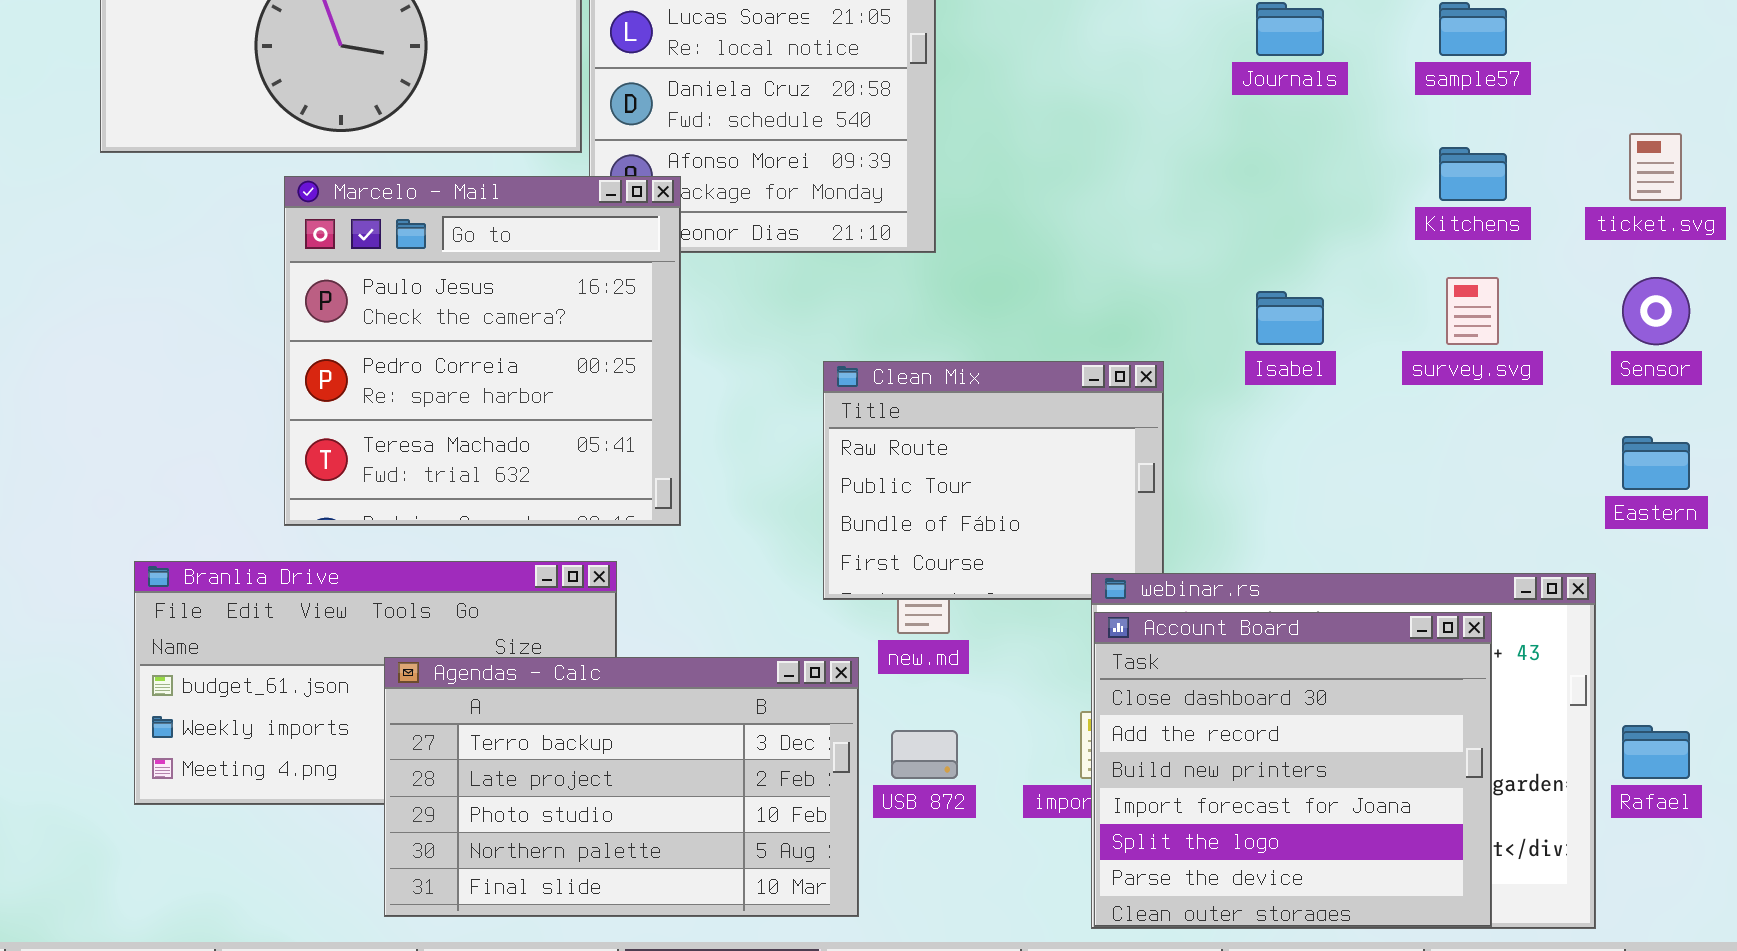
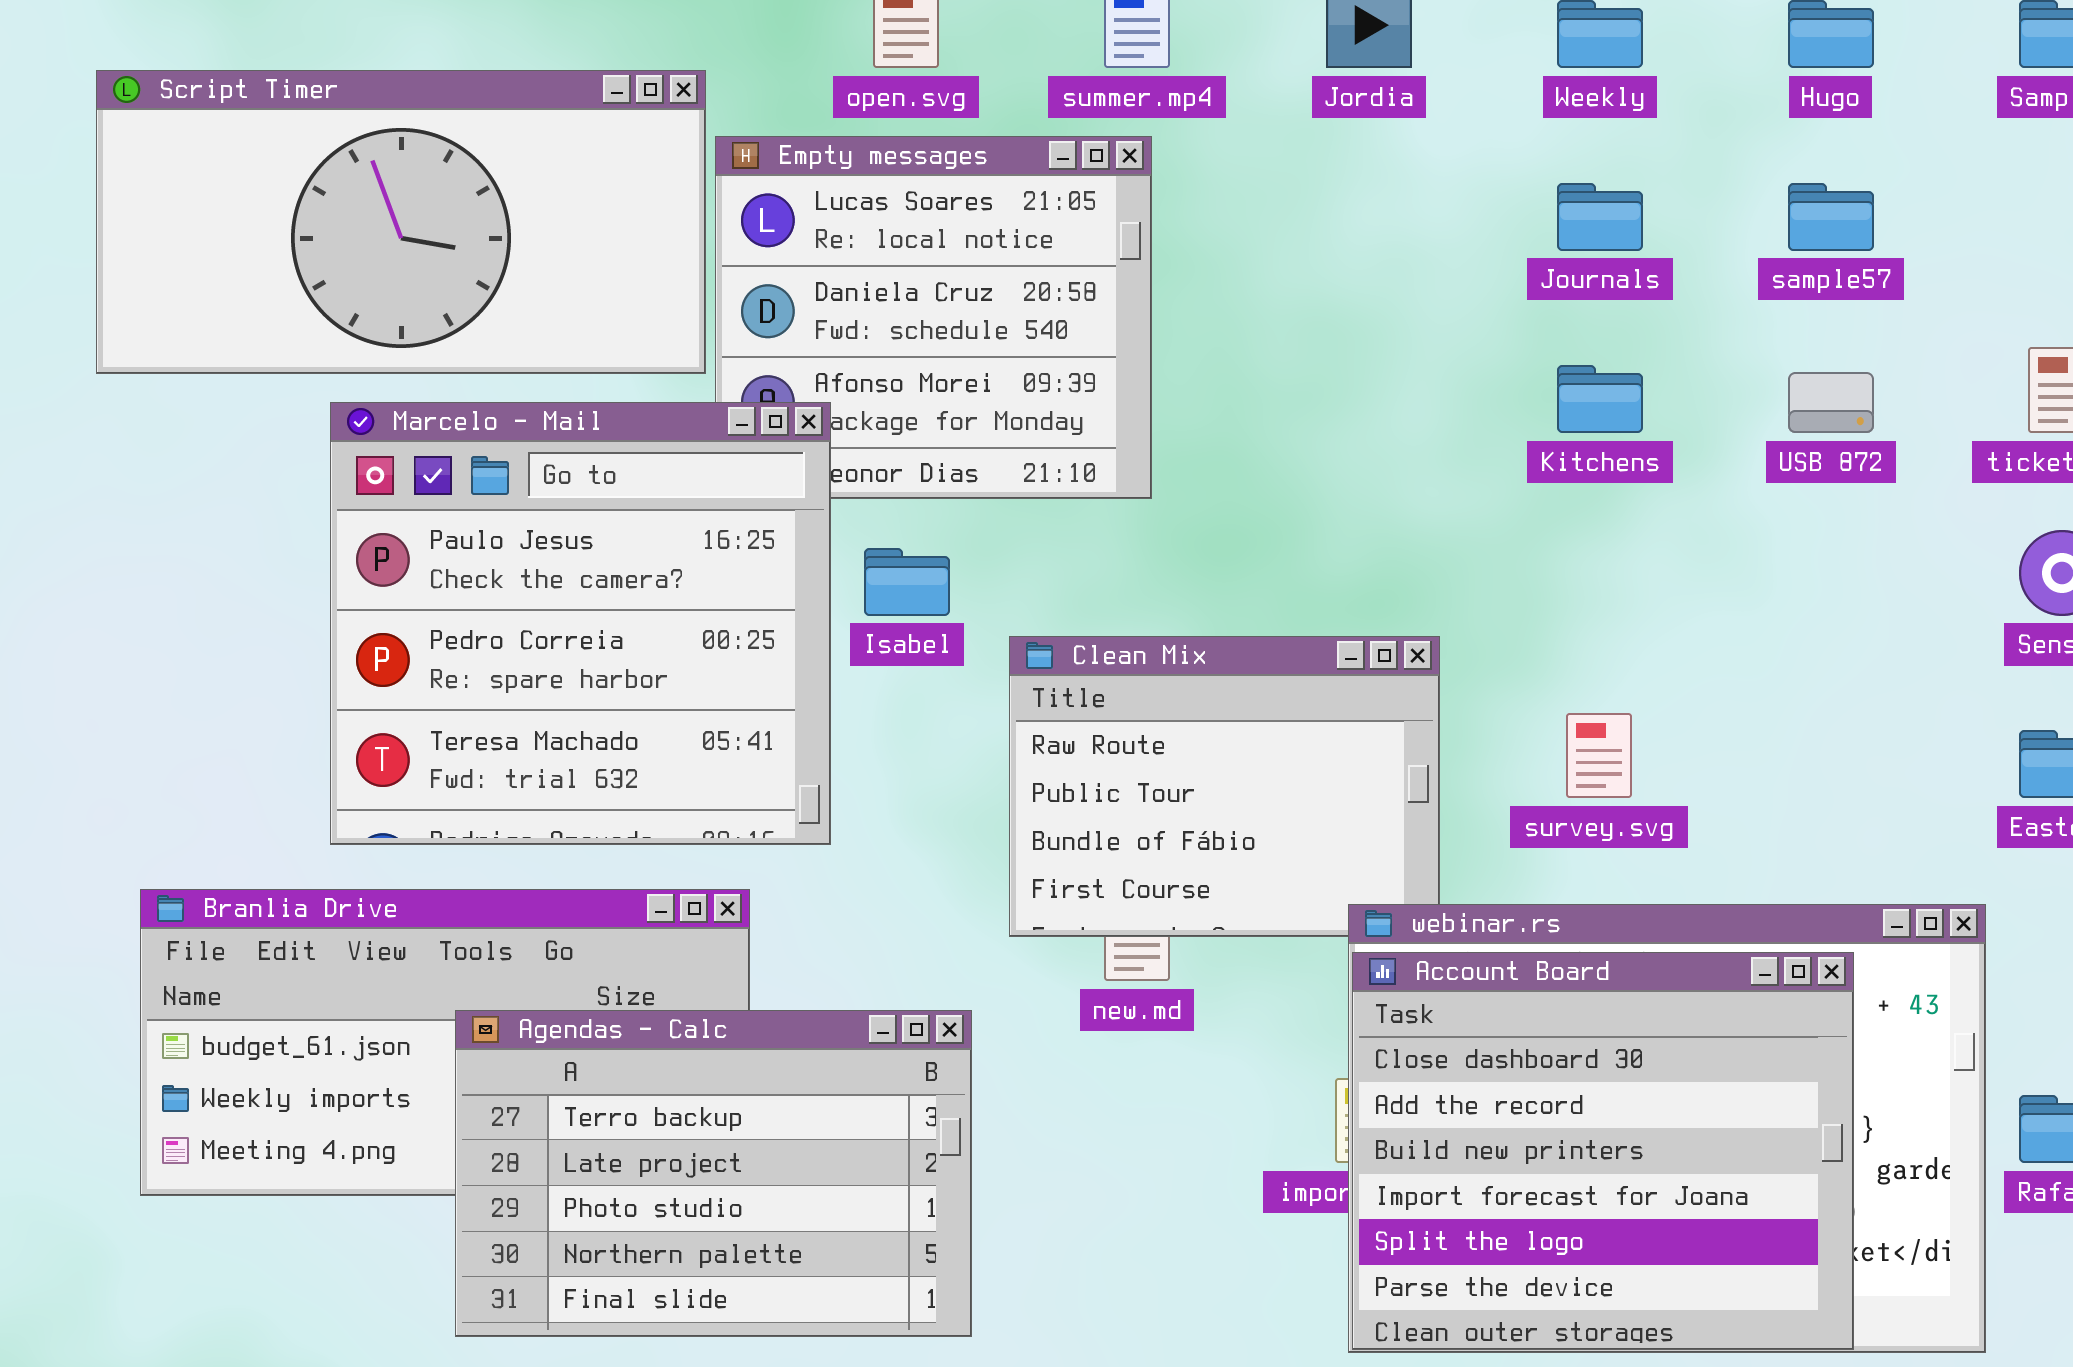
Kitchens: [1439,147,1507,201] -> [1557,365,1643,433], moved
survey.svg: [1446,277,1499,345] -> [1566,713,1632,798], moved
Isabel: [1256,291,1324,345] -> [864,548,950,616], moved
Agendas - Calc: [384,657,859,917] -> [455,1010,972,1337], resized
USB 872: [891,730,958,779] -> [1788,372,1874,433], moved

